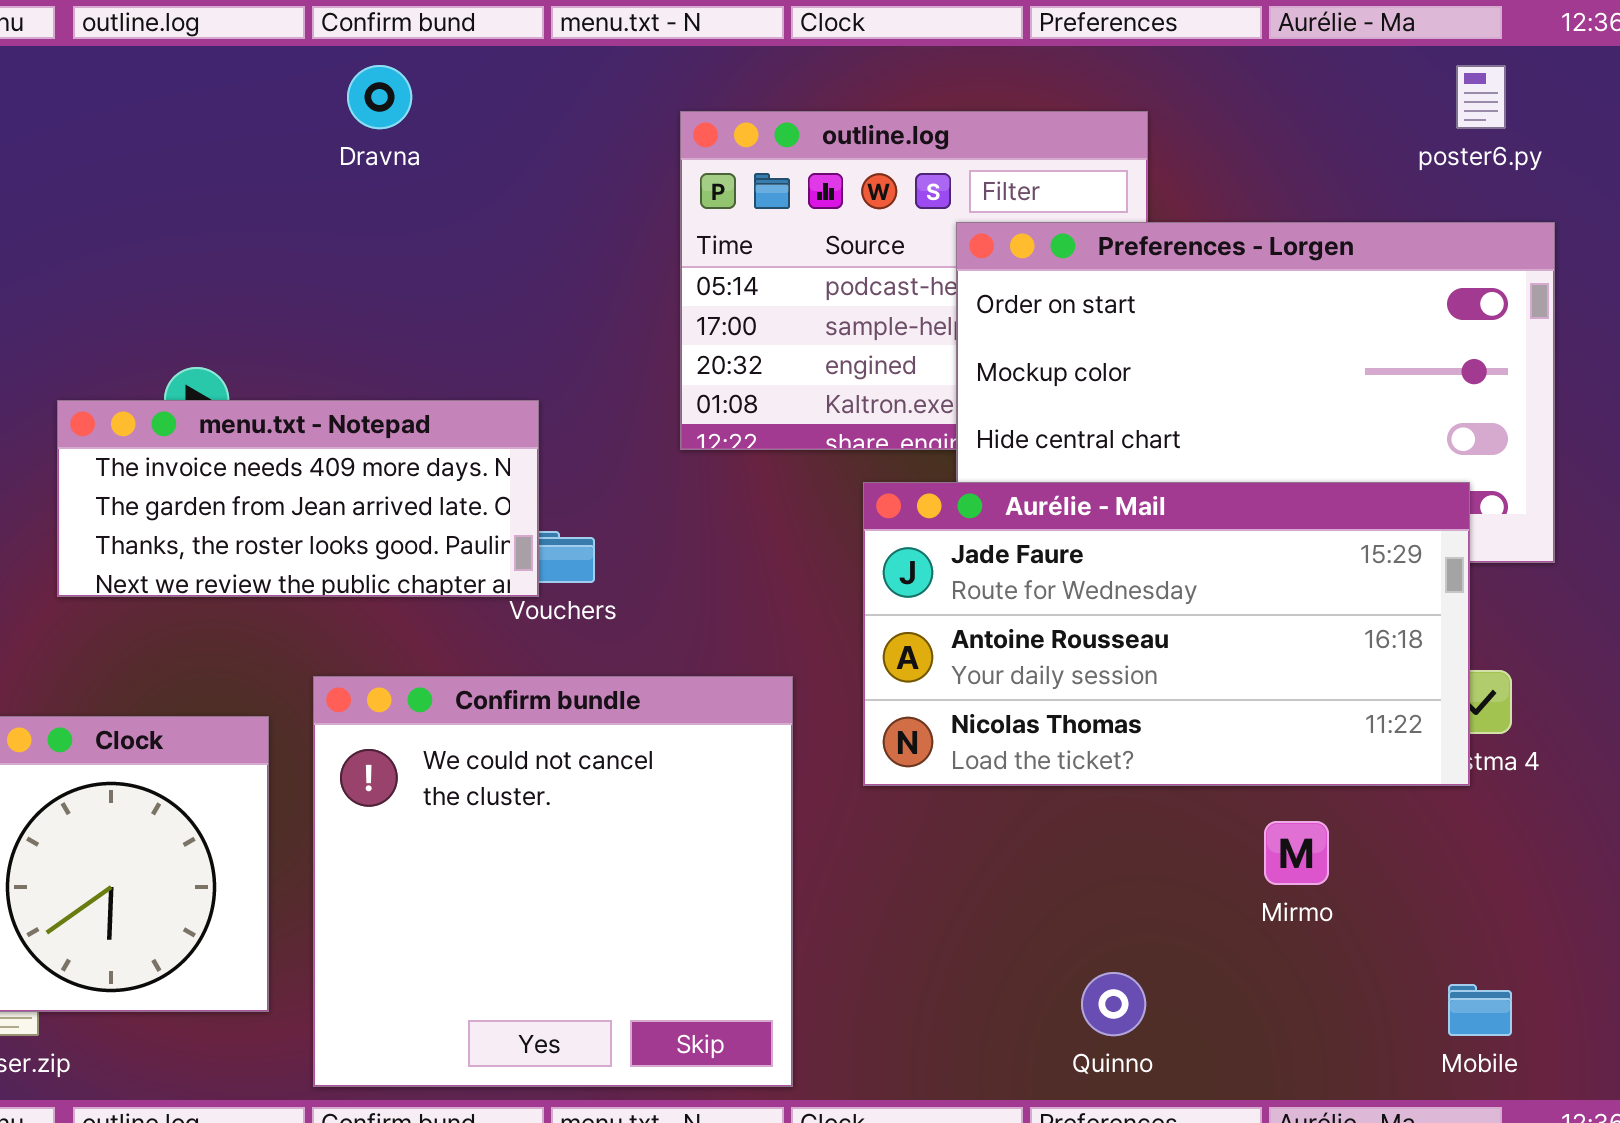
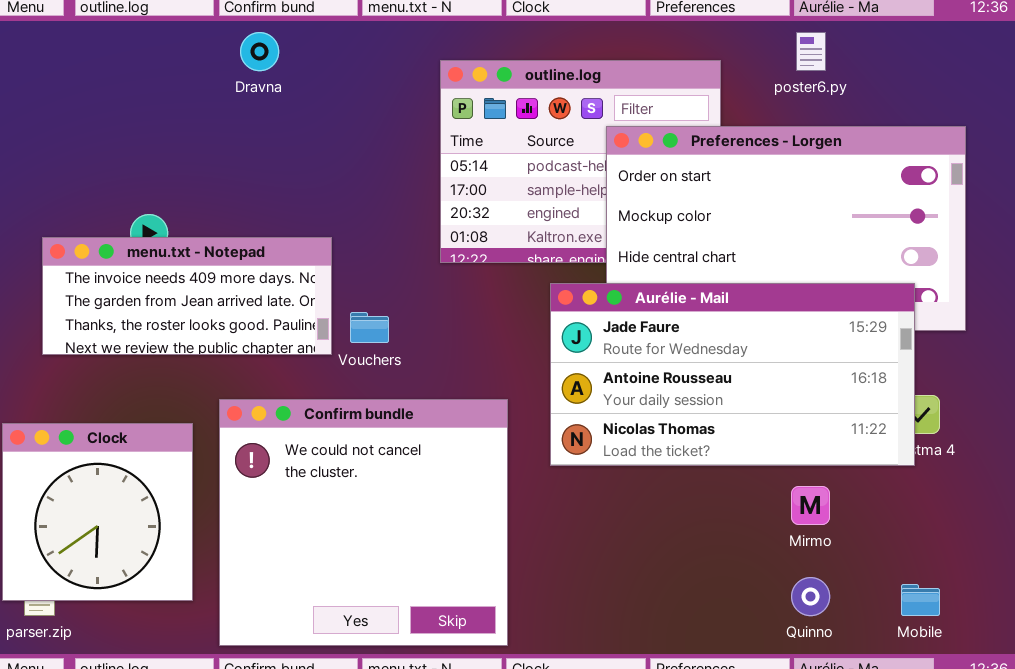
poster6.py: [1456,65,1506,129] -> [796,32,826,71], moved
menu.txt - Notepad: [57,400,539,597] -> [42,237,332,355], moved
Quinno: [1081,972,1146,1036] -> [791,577,830,616], moved

